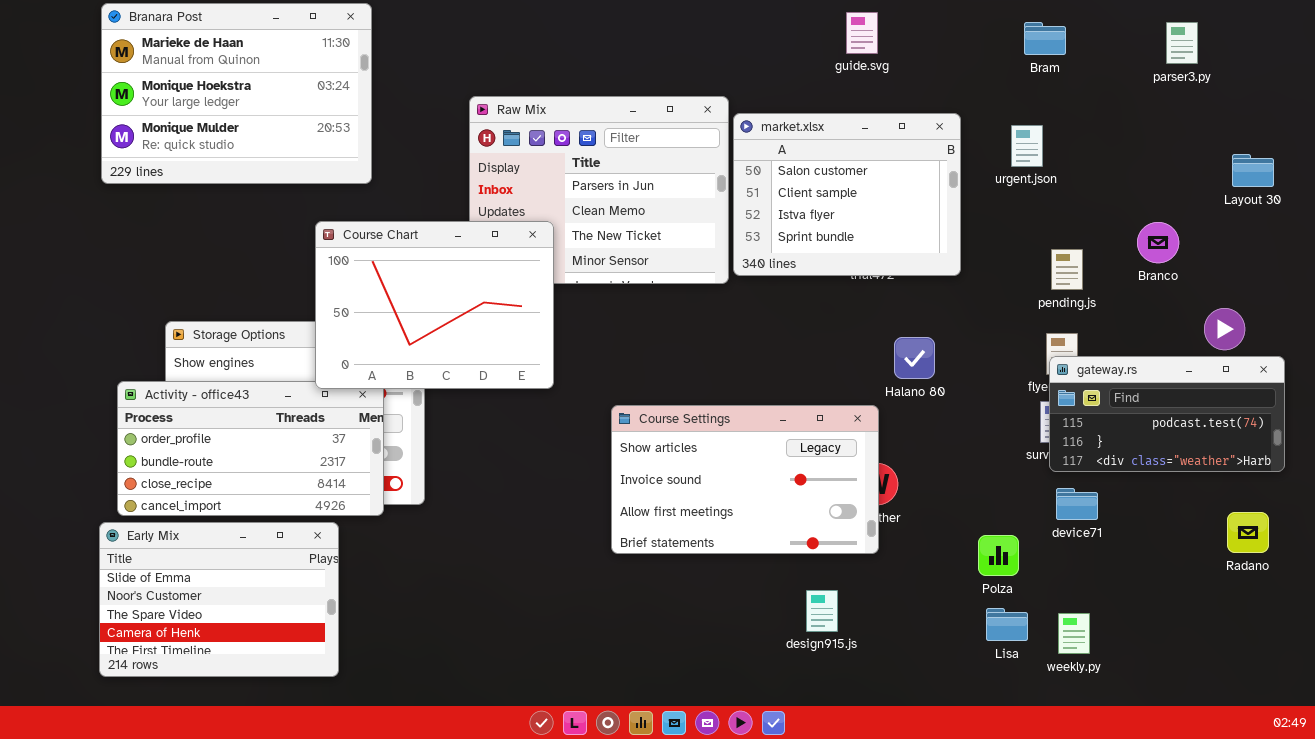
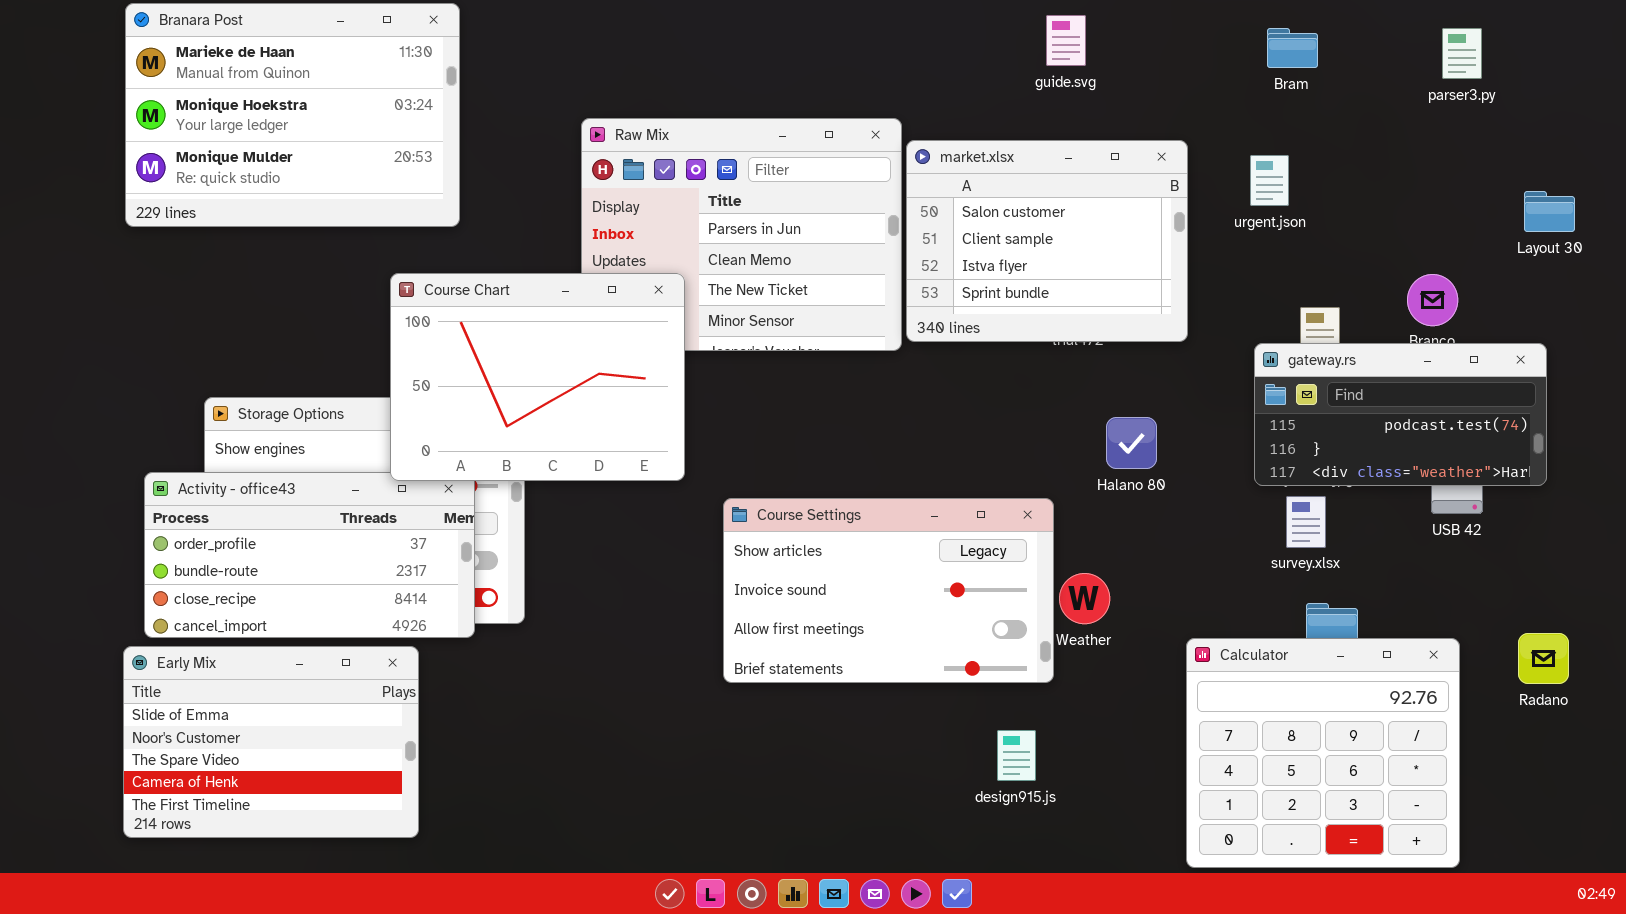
gateway.rs: [1049,356,1285,472] -> [1254,343,1547,486], moved
Course Settings: [611,405,879,554] -> [723,498,1054,683], moved
Calculator: none -> [1186,638,1460,868], opened

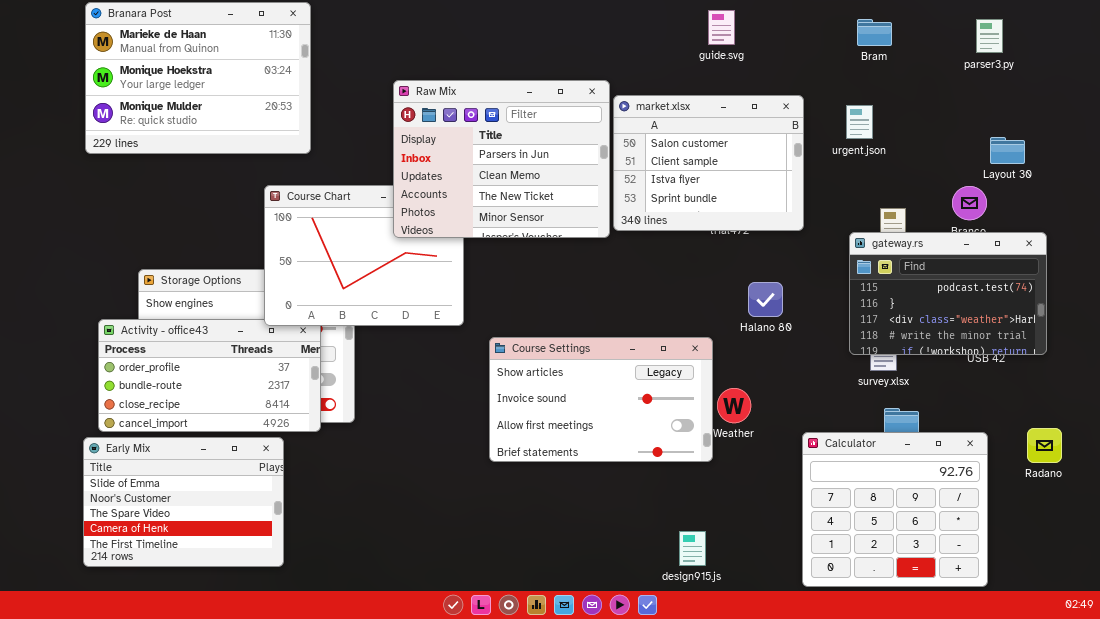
Raw Mix: [581,118,902,351] -> [393,80,610,238], raised
Layout 30: [1524,191,1575,232] -> [990,137,1025,164], moved
gateway.rs: [1254,343,1547,486] -> [849,232,1047,355], resized
design915.js: [997,730,1036,781] -> [679,531,706,566], moved

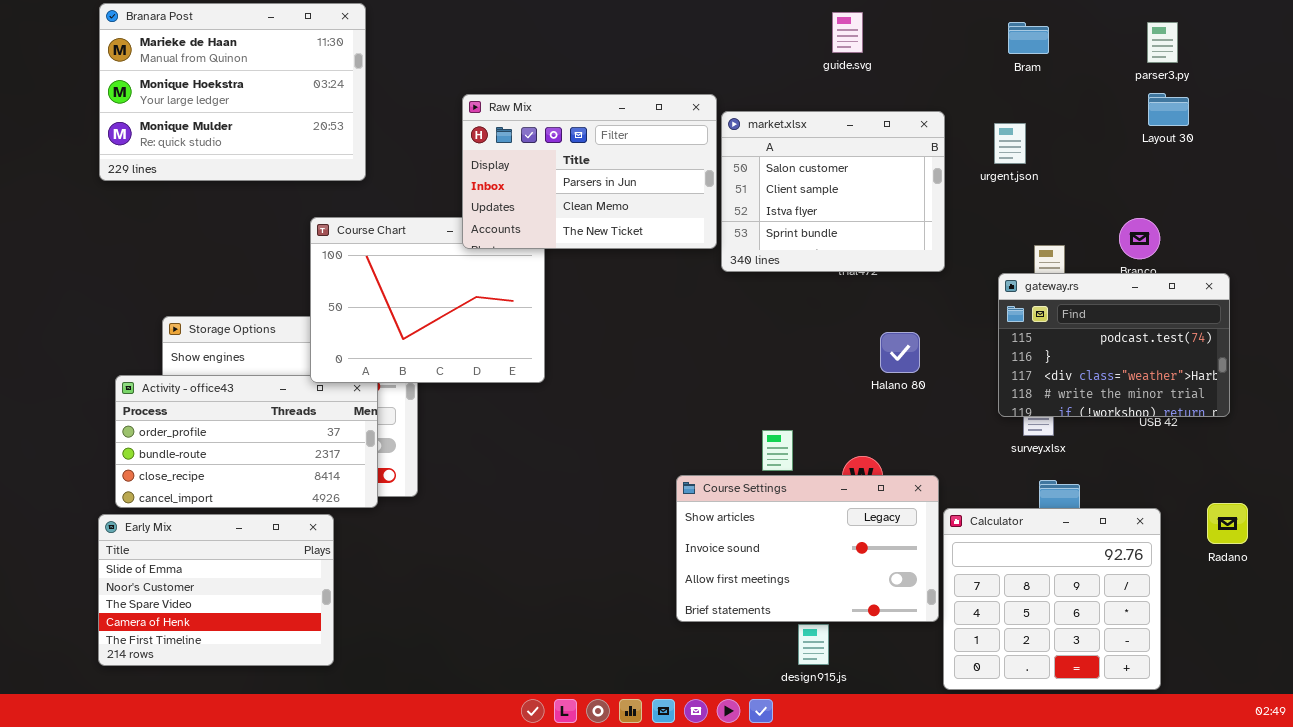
Raw Mix: [393,80,610,238] -> [462,94,717,249], resized
Layout 30: [990,137,1025,164] -> [1148,93,1189,126], moved
Course Settings: [489,337,713,462] -> [676,475,939,622], moved

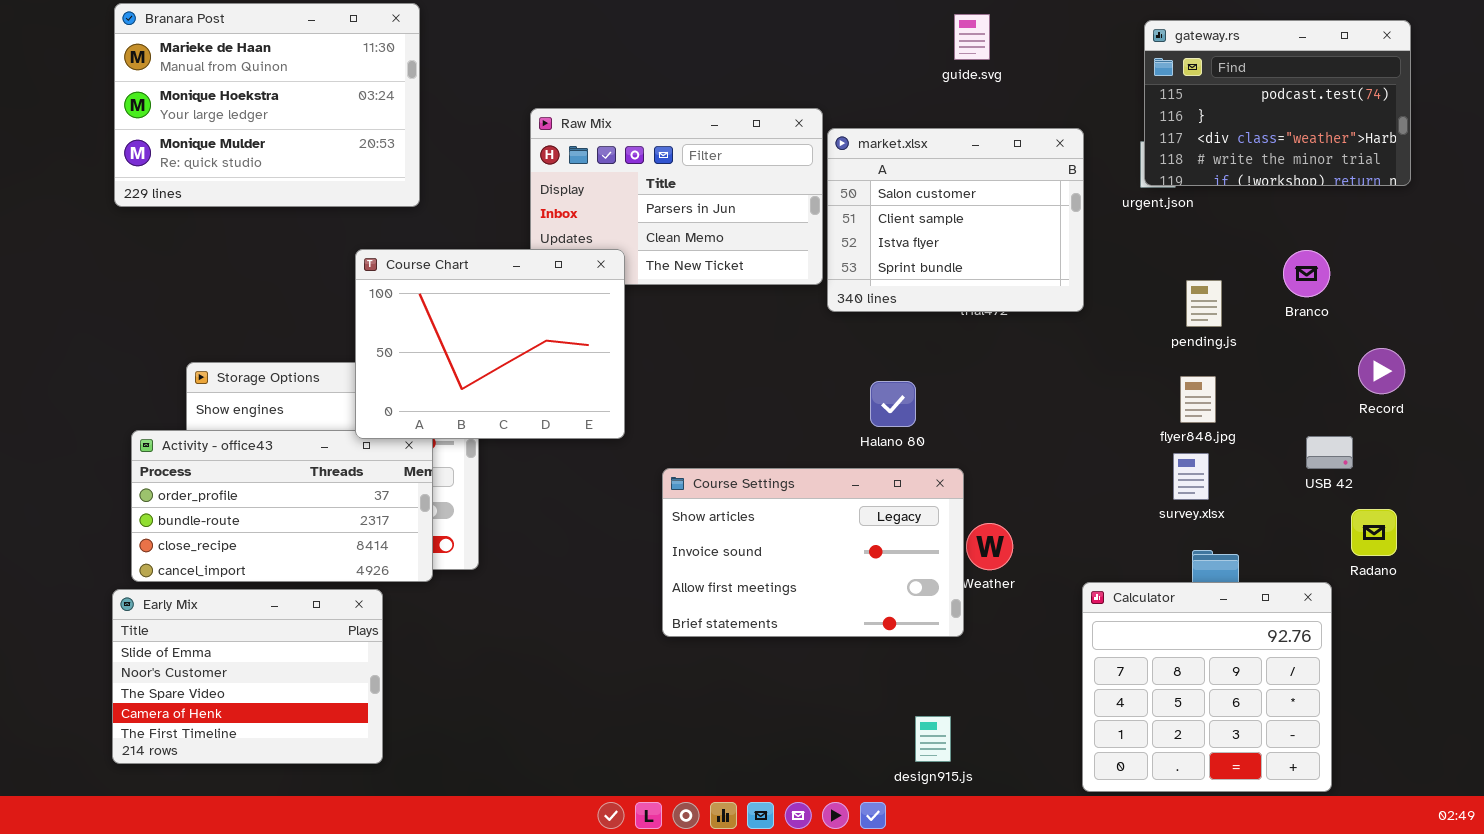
Course Chart: [310,217,545,383] -> [355,249,625,439], raised
gateway.rs: [998,273,1230,417] -> [1144,20,1411,186], moved
Halano 80: [880,332,920,373] -> [870,381,916,427], moved
Course Settings: [676,475,939,622] -> [662,468,964,637], moved
Radano: [1207,503,1248,544] -> [1351,509,1397,556], moved

